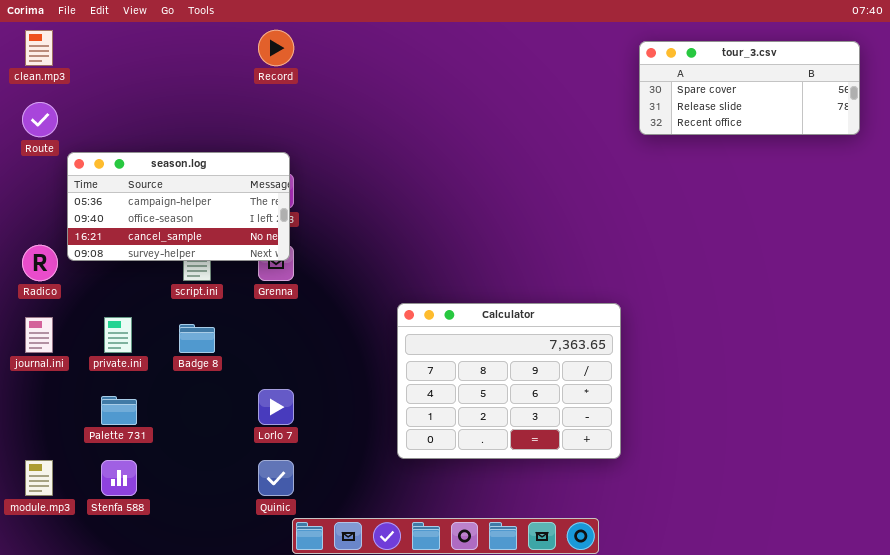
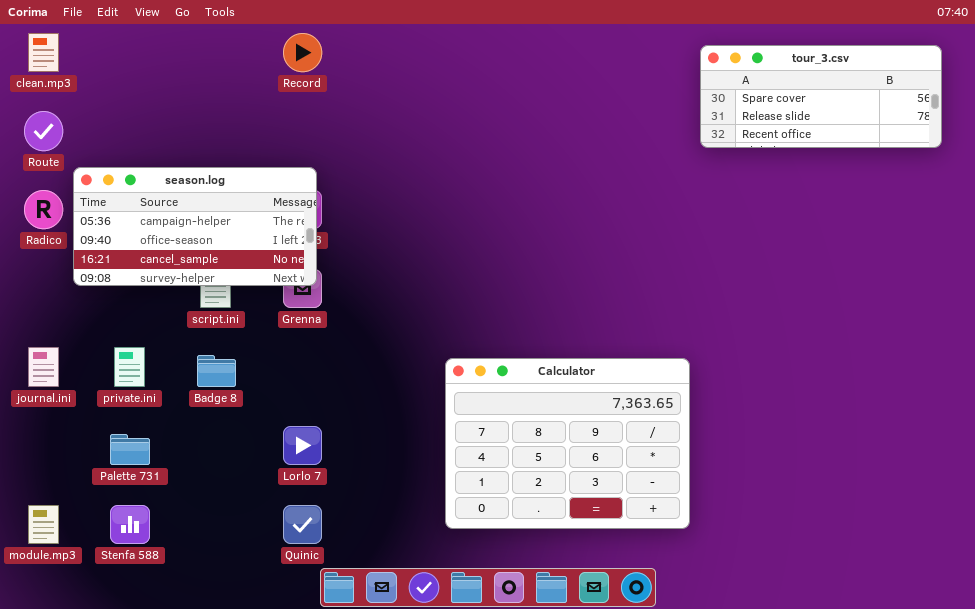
Radico: [22,245,58,281] -> [24,190,63,229], moved
Calculator: [397,303,621,459] -> [445,358,690,529], moved

